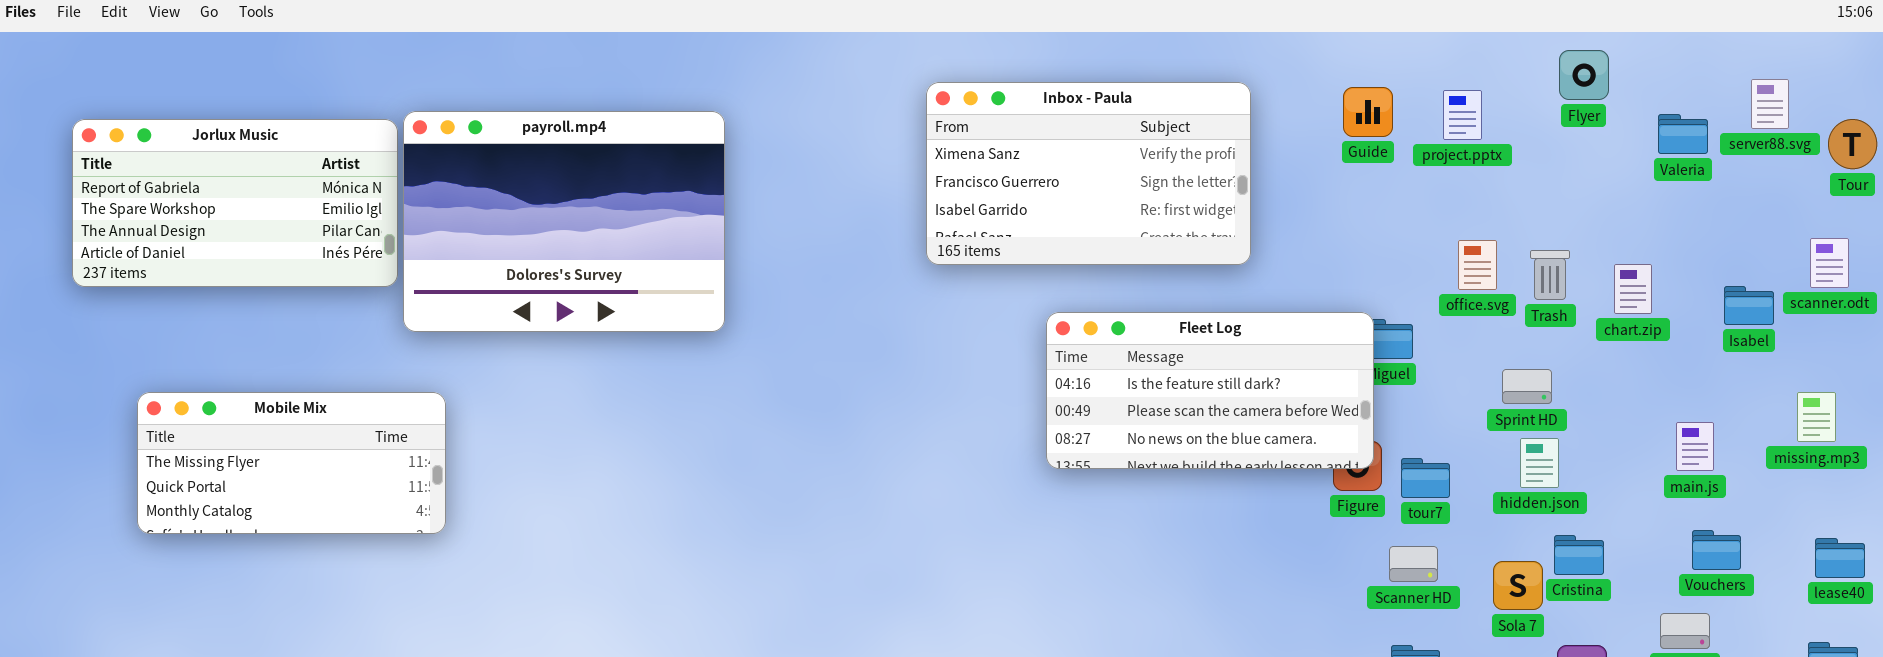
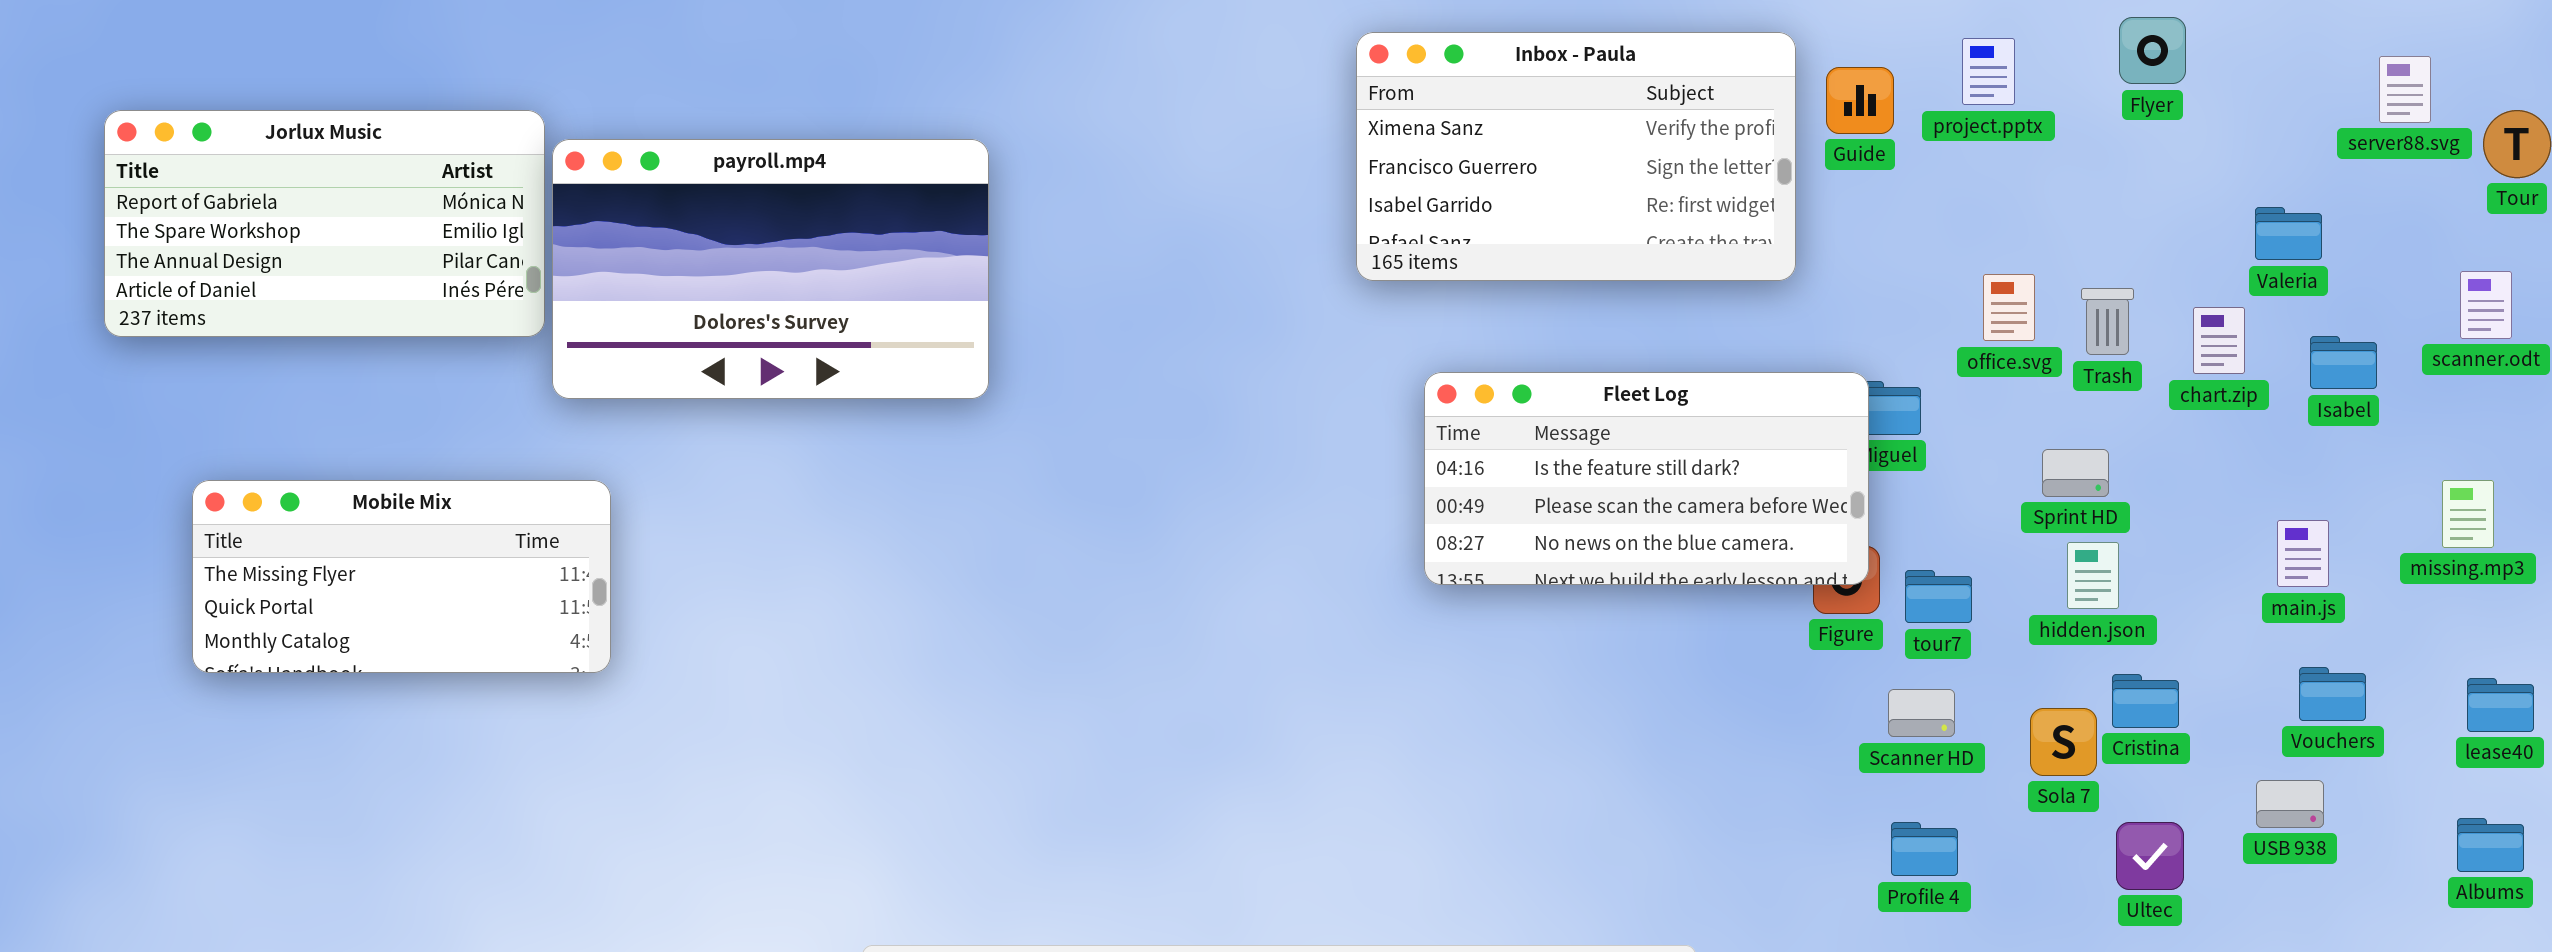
Inbox - Paula: [926,82,1251,265] -> [1356,32,1796,281], moved
project.pptx: [1443,90,1482,140] -> [1962,38,2015,105], moved
payroll.mp4: [403,111,725,332] -> [552,139,989,399], resized
Valeria: [1658,114,1708,154] -> [2255,207,2322,260], moved
Isabel: [1724,286,1774,325] -> [2310,336,2377,389], moved

